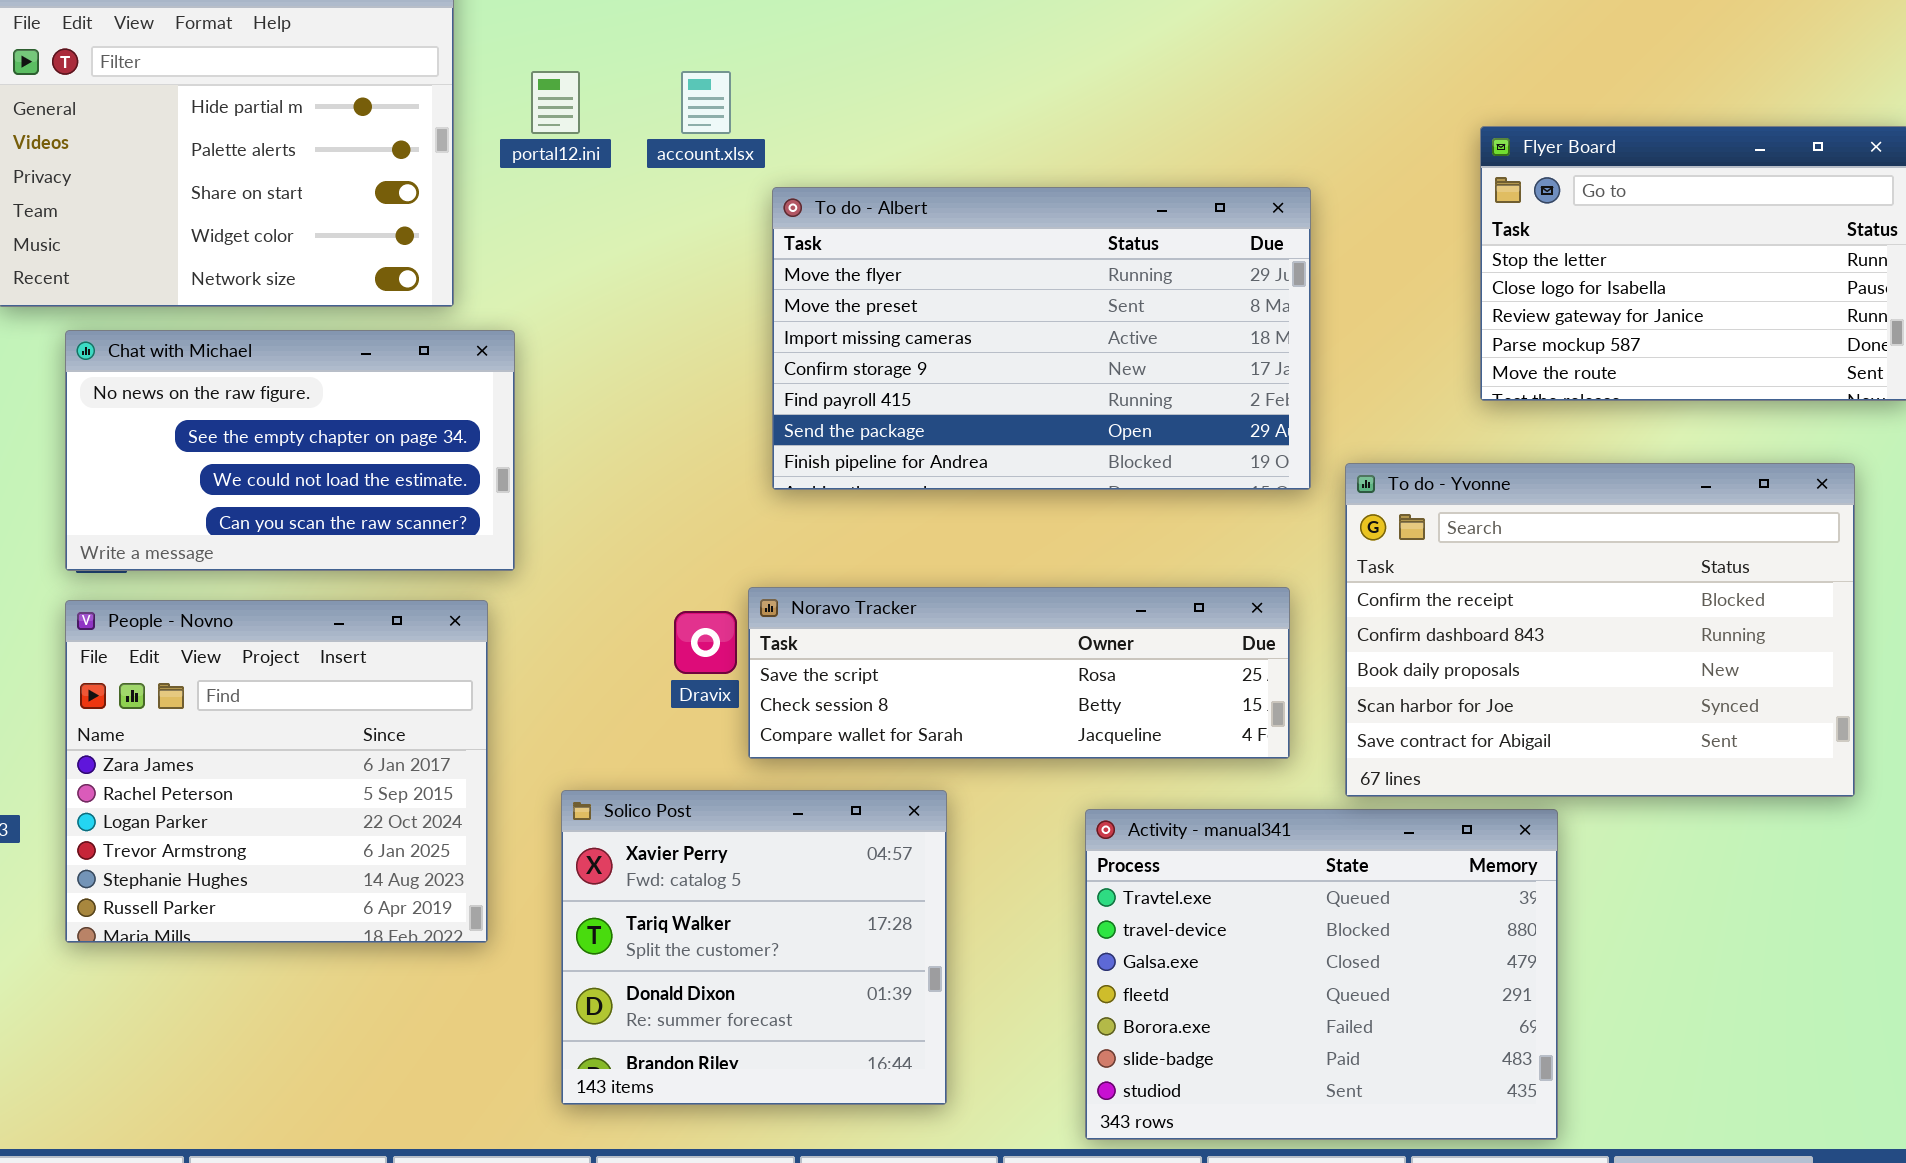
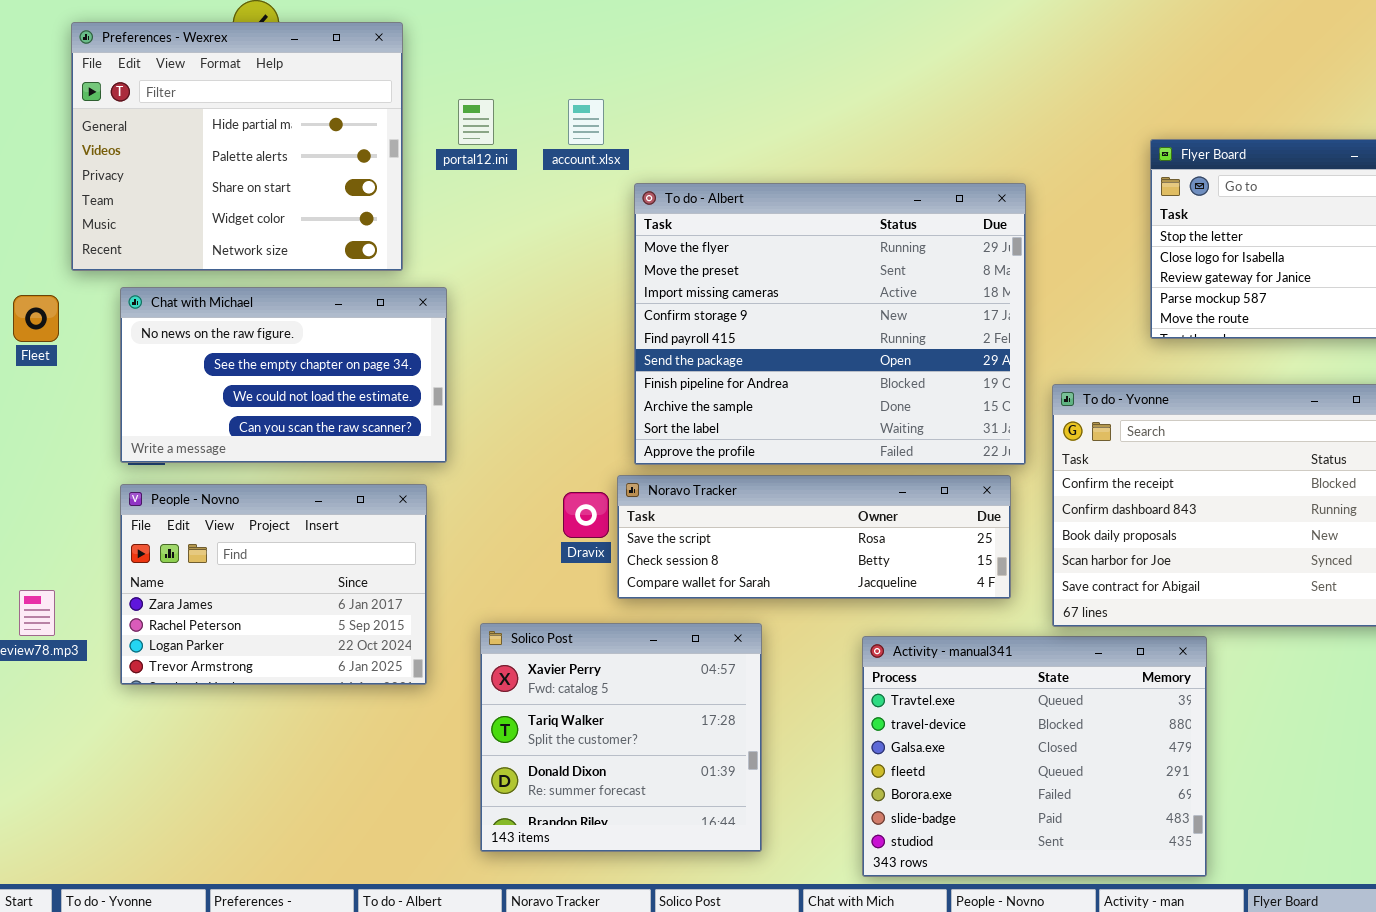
To do - Albert: [772,187,1311,490] -> [634,183,1026,465], resized
People - Novno: [65,600,488,943] -> [120,484,427,685], resized

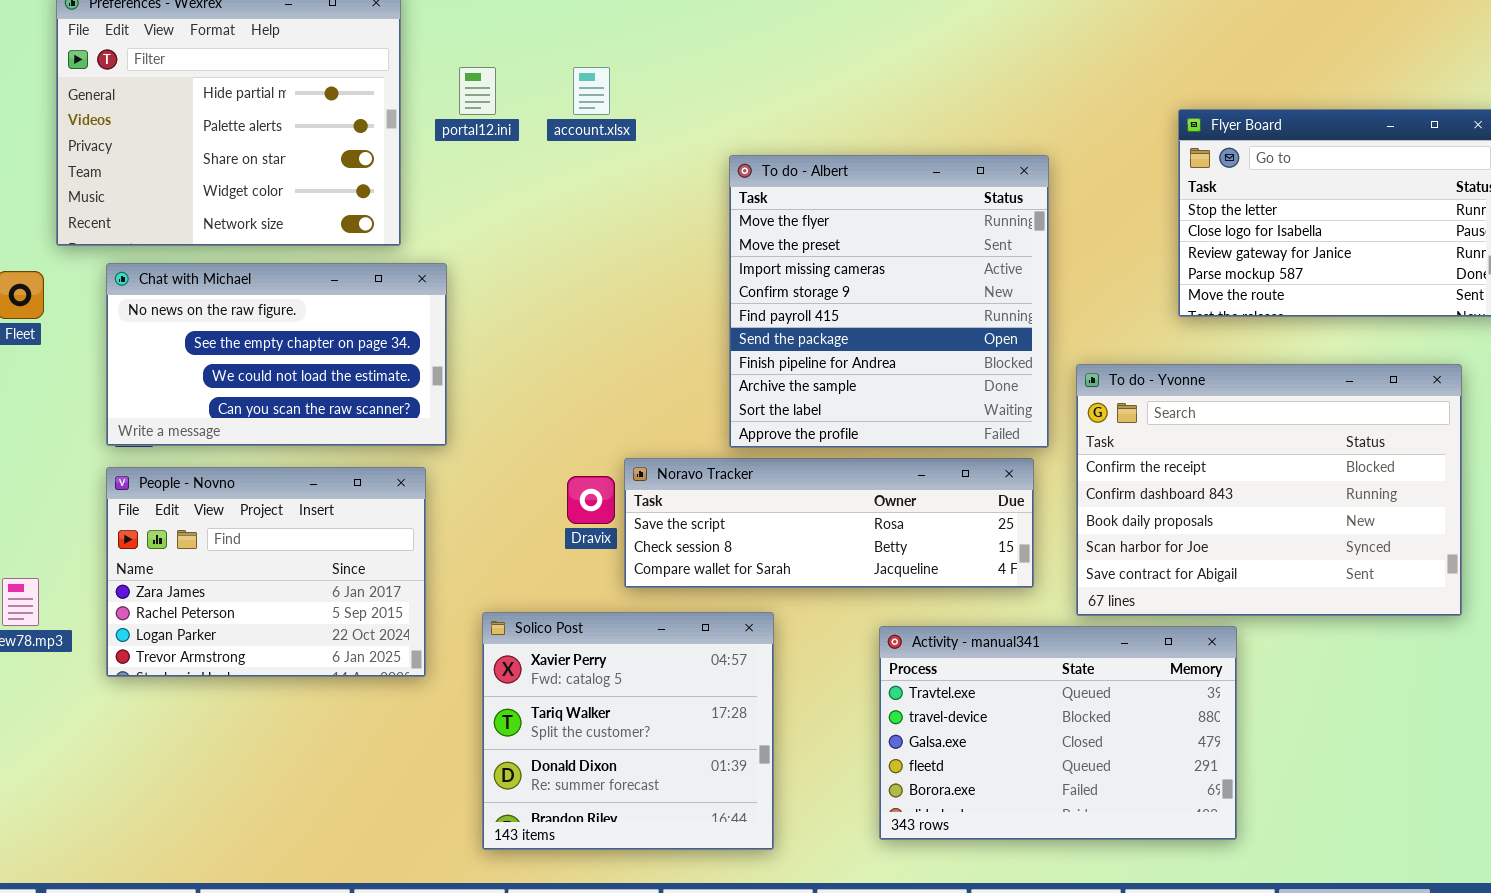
To do - Albert: [634,183,1026,465] -> [729,155,1049,448], resized
Activity - manual341: [862,636,1207,877] -> [879,626,1237,840], resized

